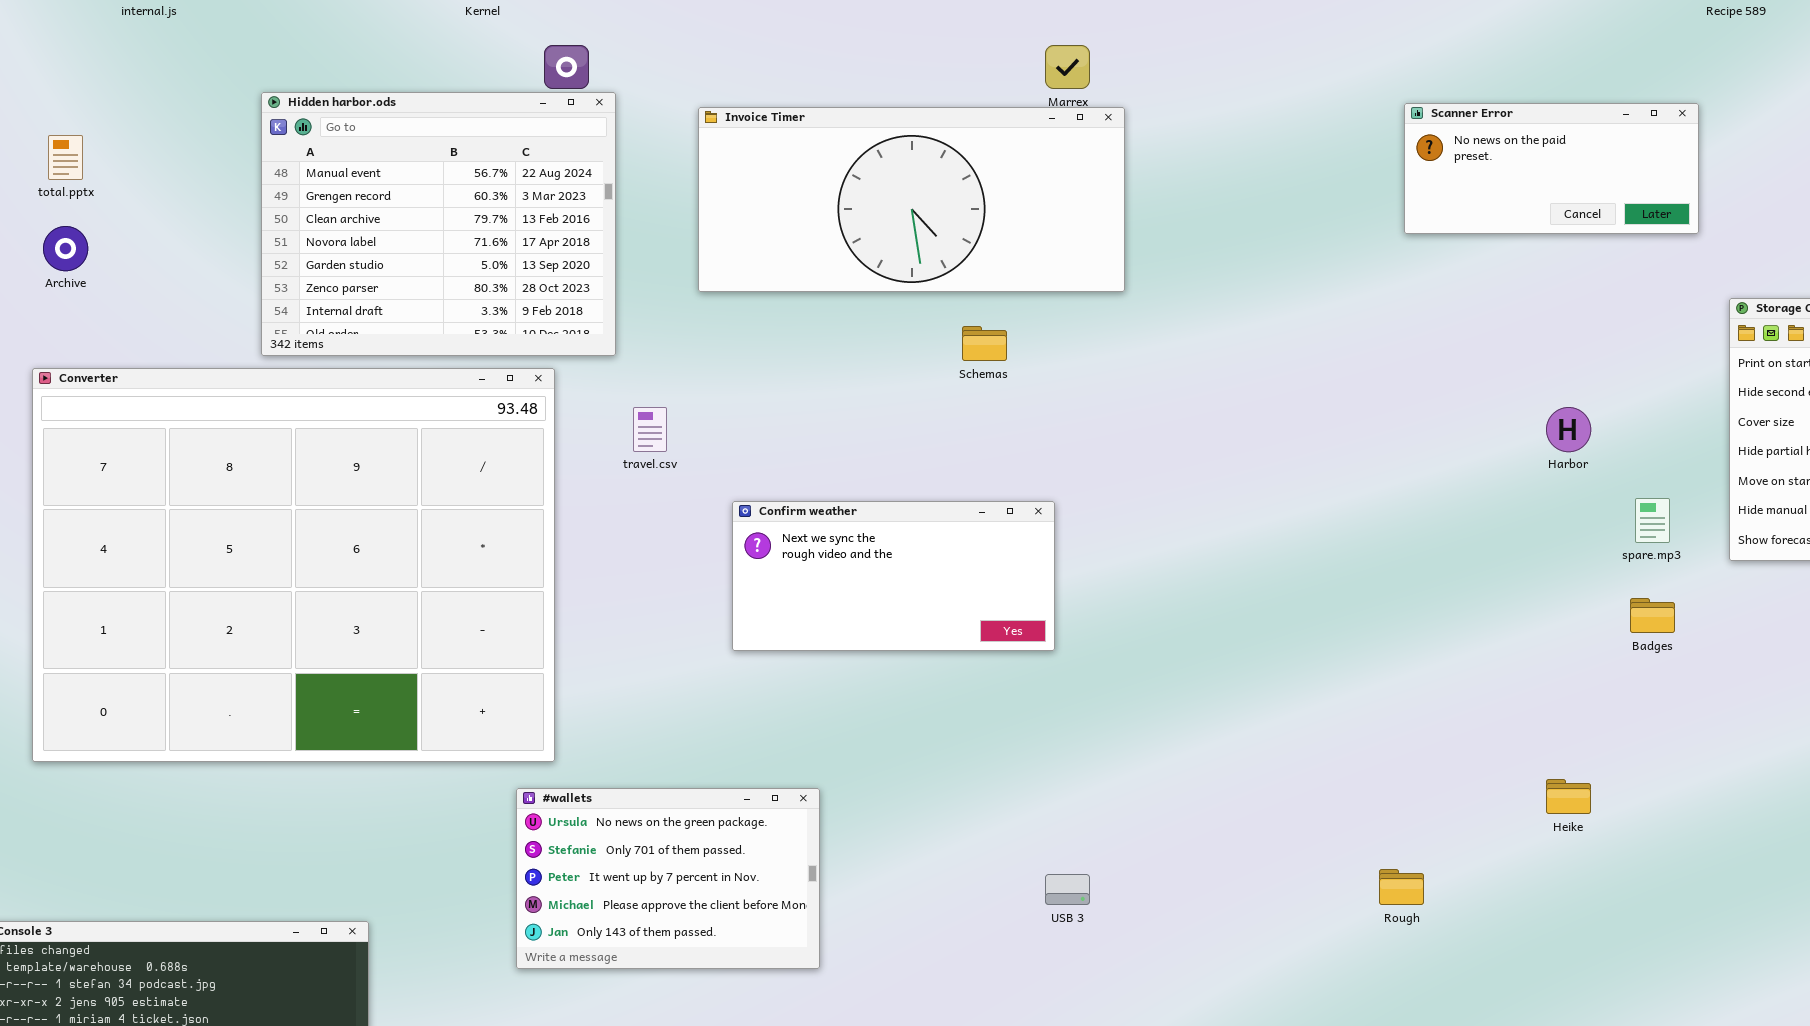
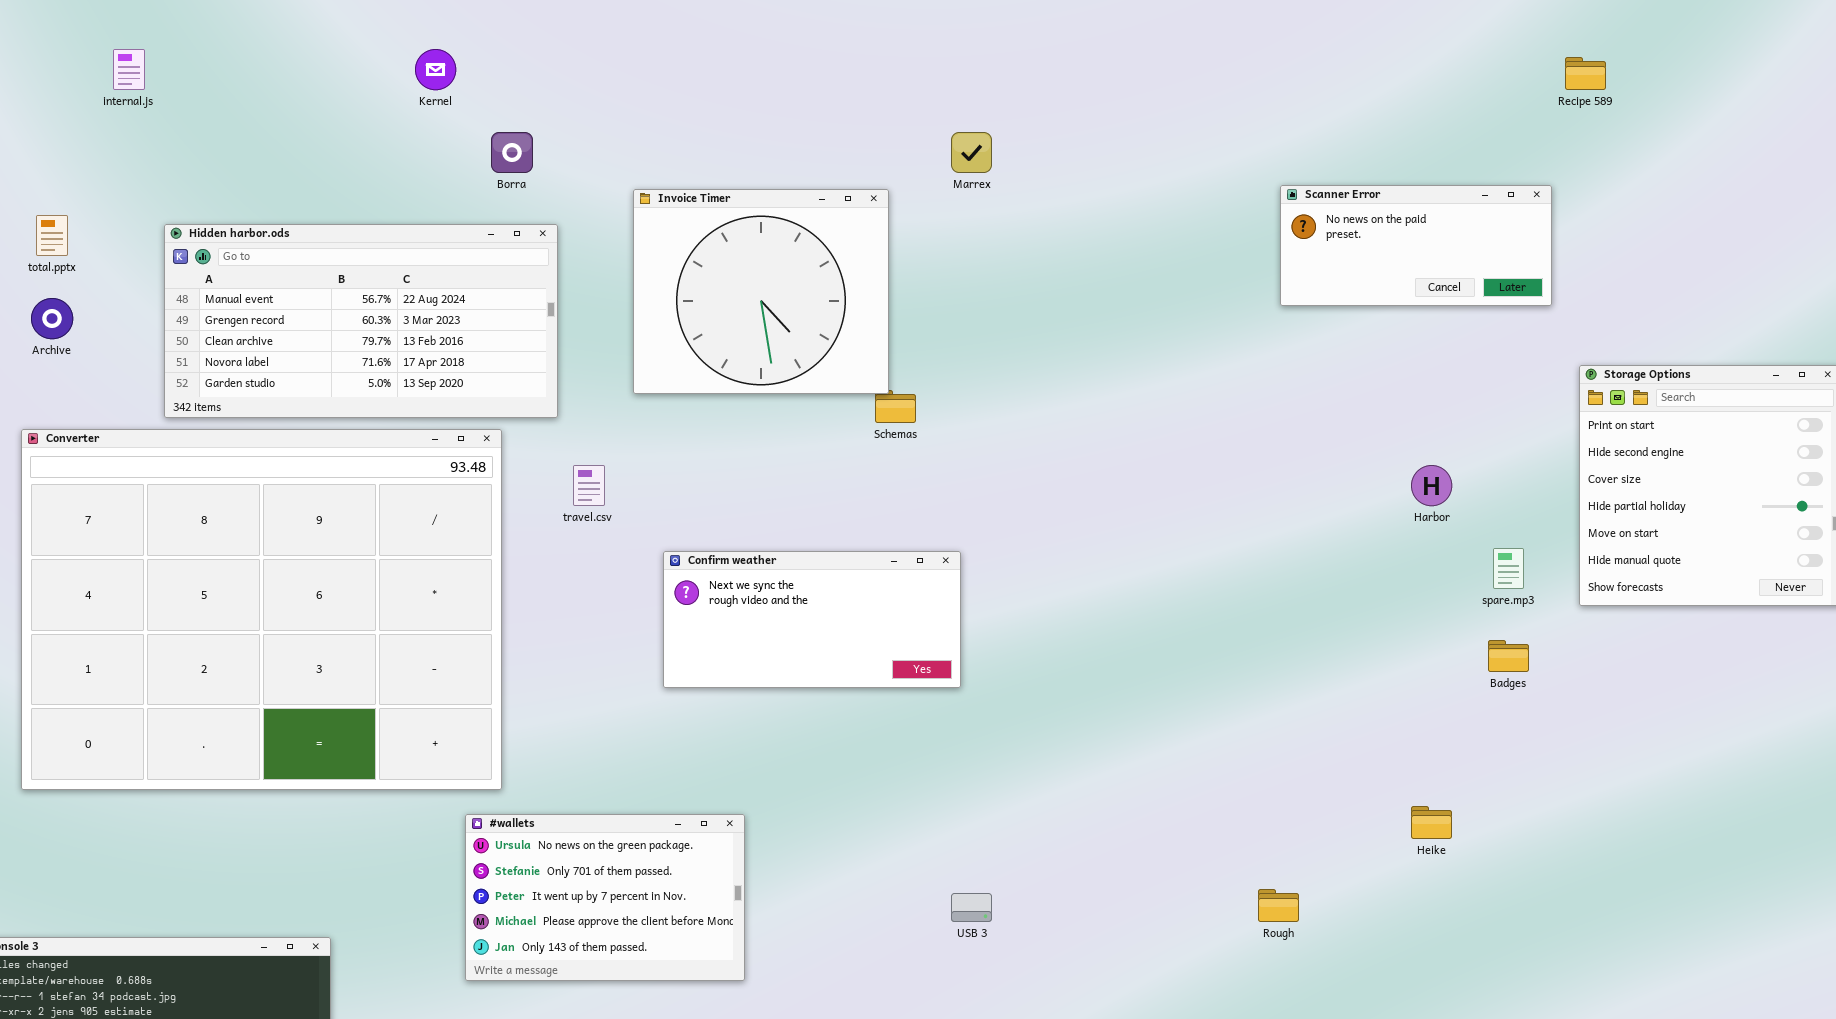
Hidden harbor.ods: [261,92,616,356] -> [164,224,558,418], resized
Invoice Timer: [698,107,1125,292] -> [633,189,889,394], resized

